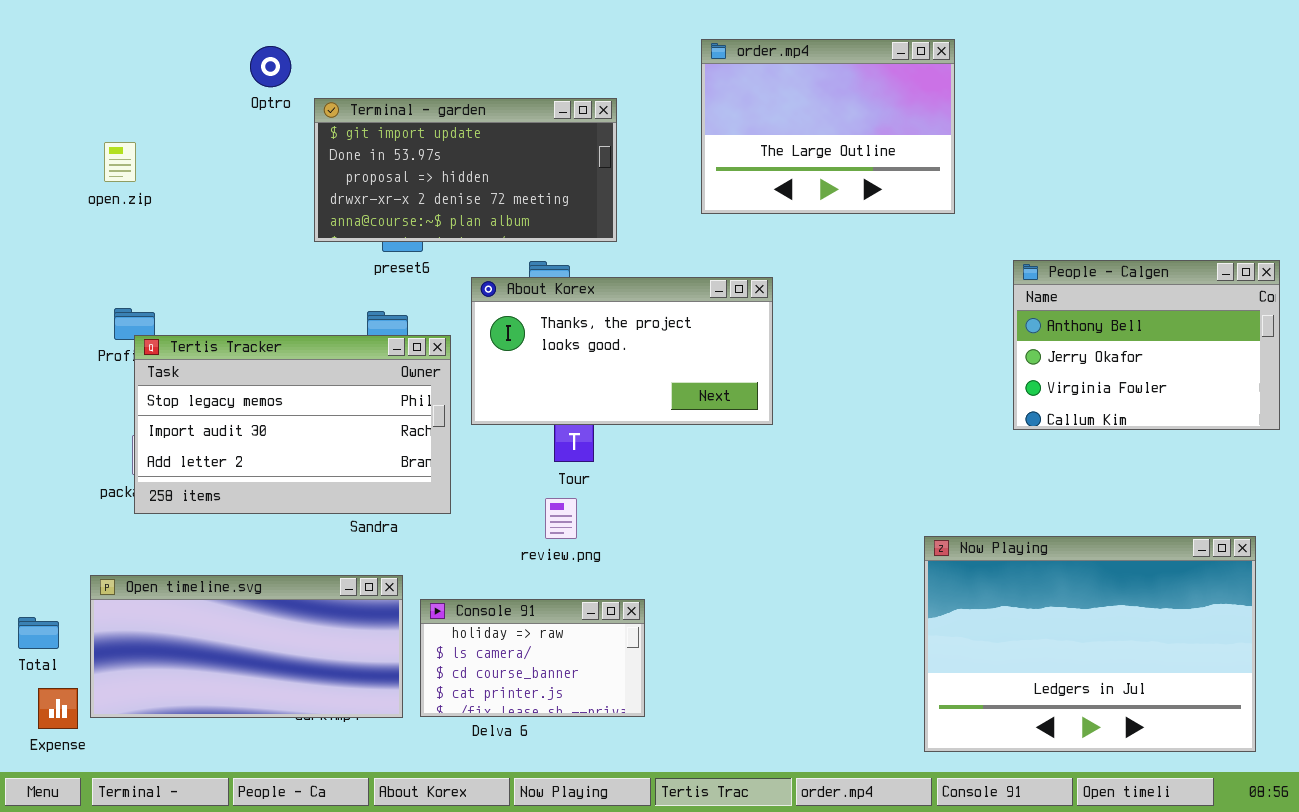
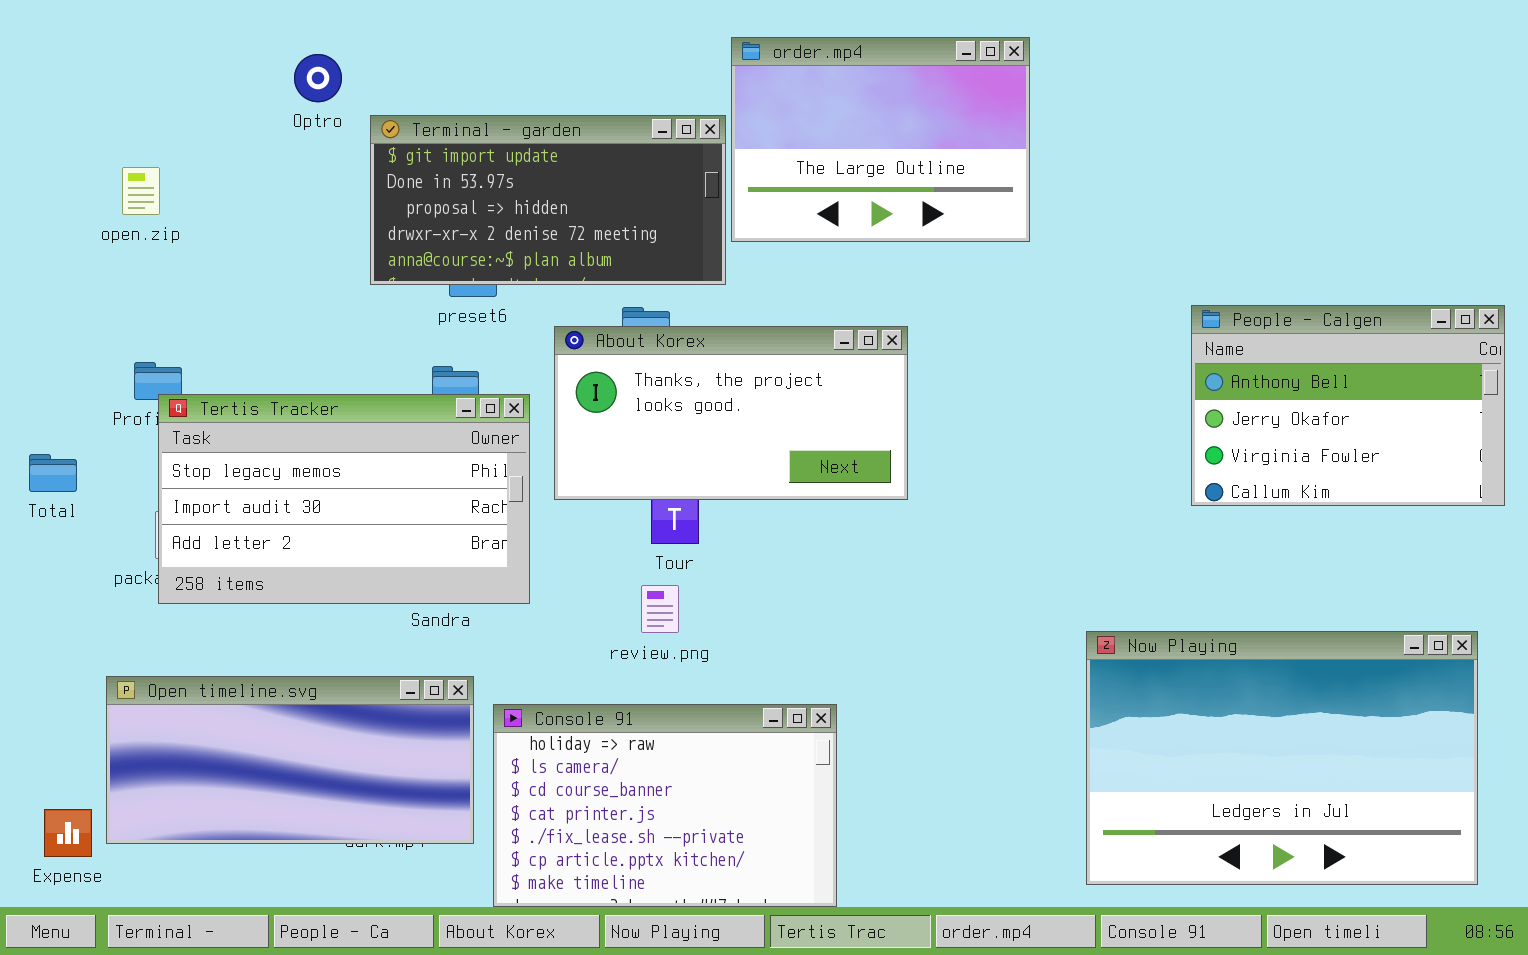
order.mp4: [701,39,955,214] -> [731,37,1030,242], moved
Console 91: [420,599,645,717] -> [493,704,837,907], resized
Total: [18,617,59,649] -> [29,454,77,492], moved

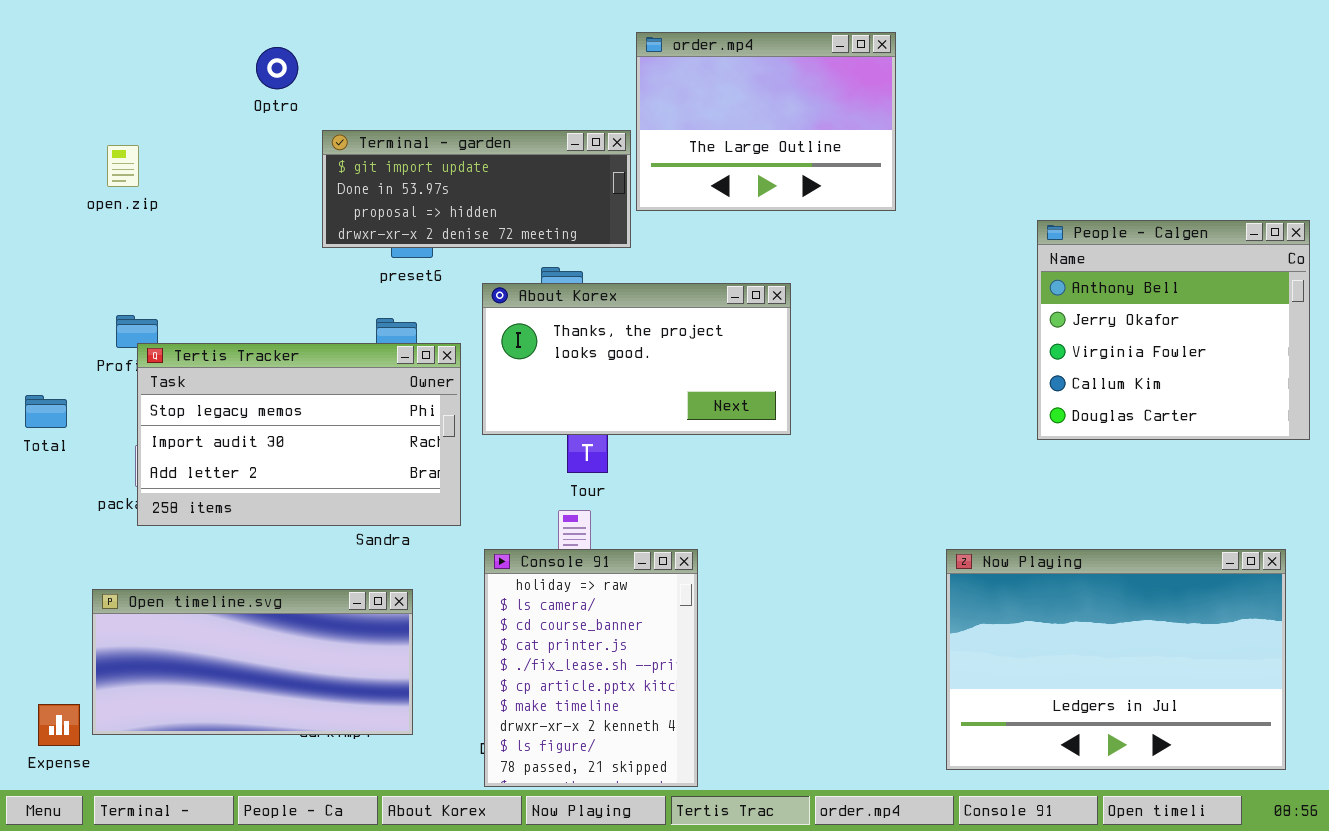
Terminal - garden: [370,115,726,285] -> [322,130,631,248], resized
People - Calgen: [1191,305,1505,506] -> [1037,220,1310,440], resized
Console 91: [493,704,837,907] -> [484,549,698,787], moved, resized

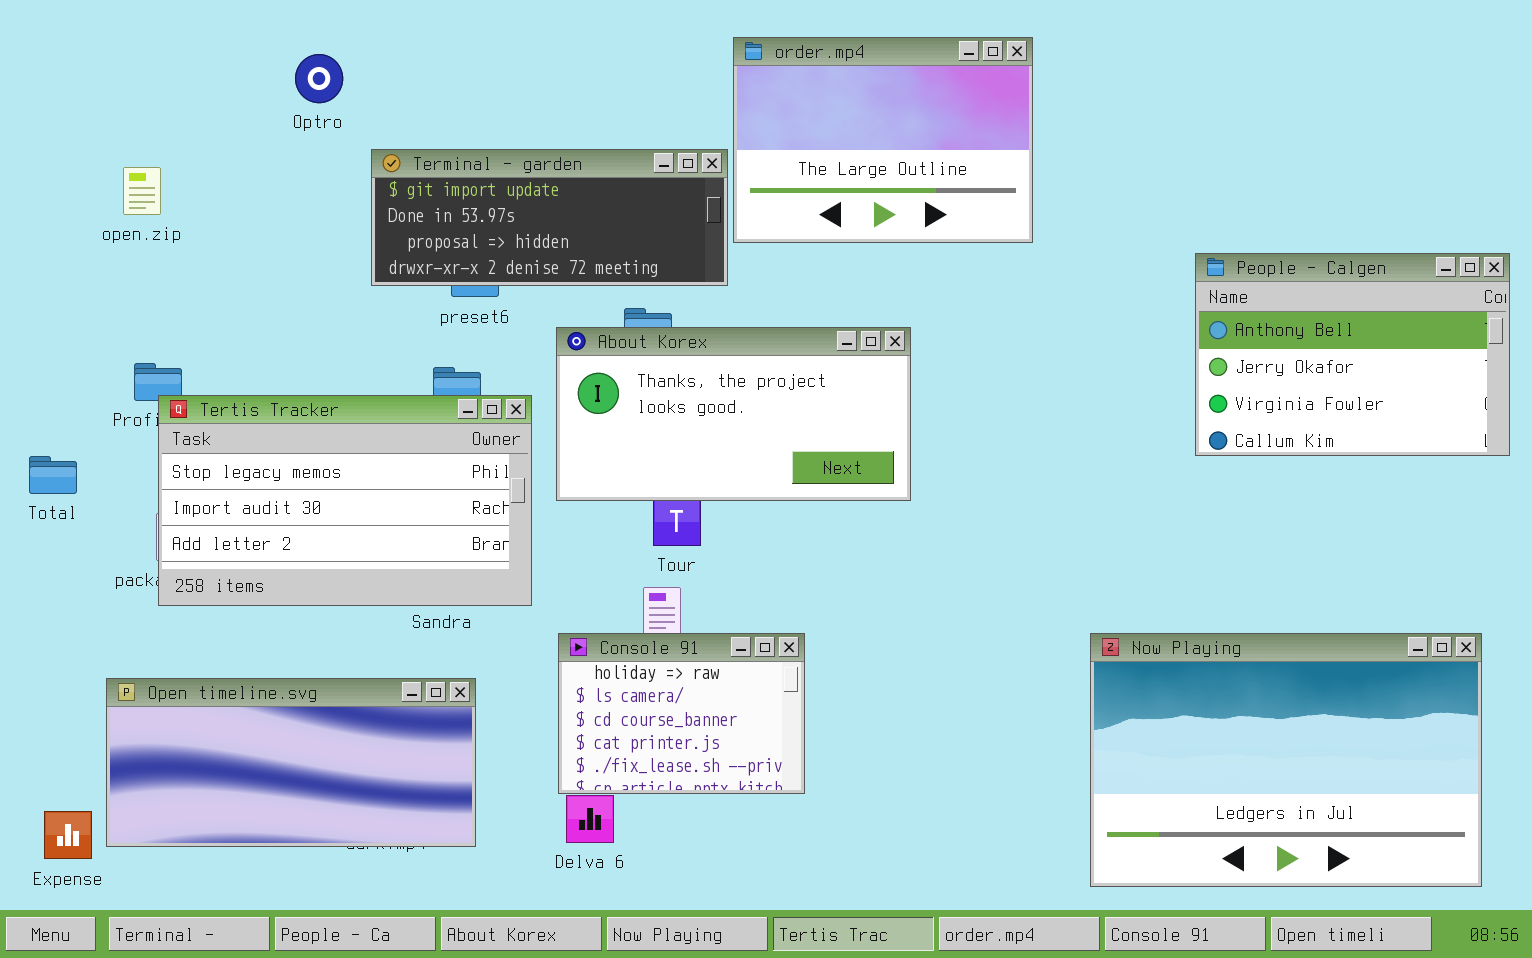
People - Calgen: [1037,220,1310,440] -> [1195,253,1510,456], resized
Console 91: [484,549,698,787] -> [558,633,805,794], resized

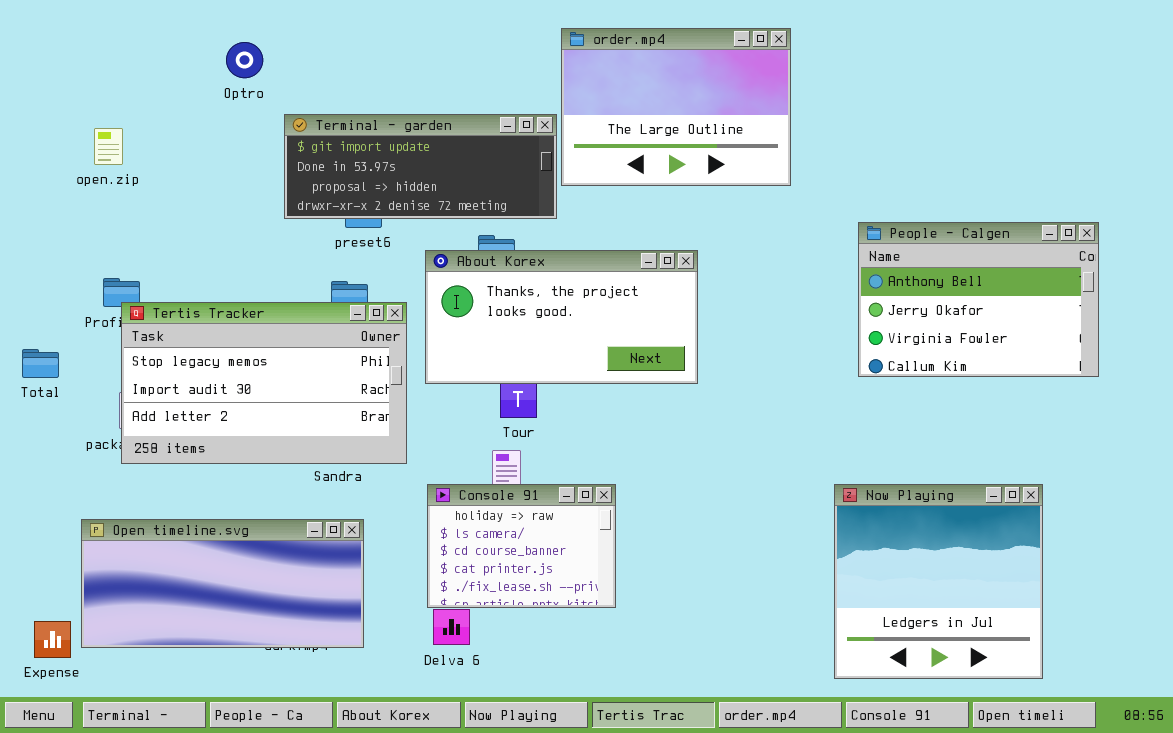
People - Calgen: [1195,253,1510,456] -> [858,222,1099,377], moved
Now Playing: [1090,633,1482,887] -> [834,484,1043,679], resized

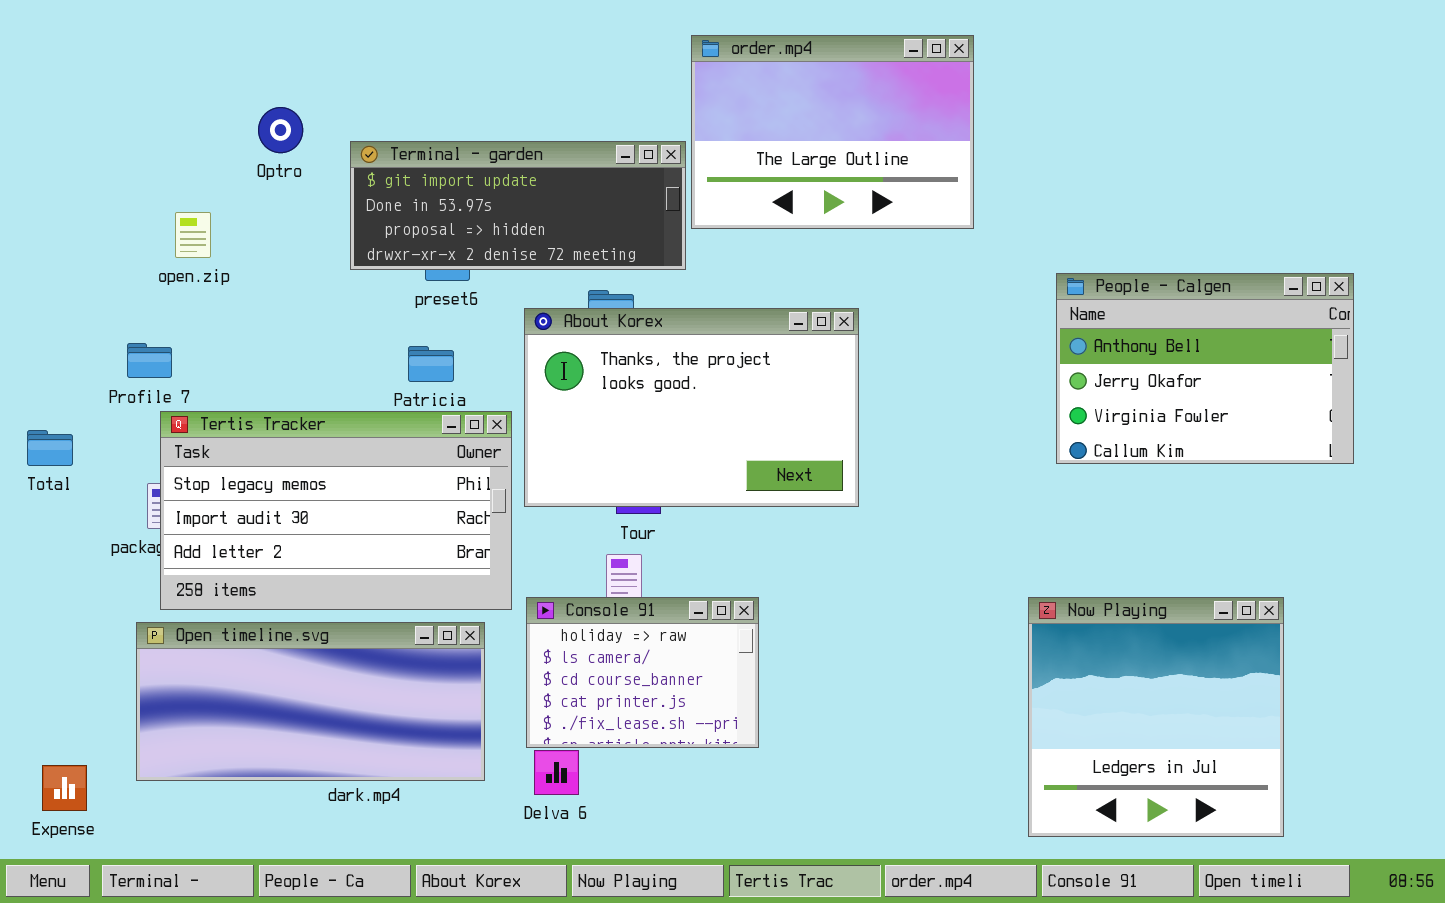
Optro: [226,42,263,78] -> [258,107,303,153], moved
open.zip: [94,128,123,165] -> [175,212,211,258], moved
About Korex: [425,250,698,384] -> [524,308,859,507], resized
Tertis Tracker: [121,302,407,464] -> [160,411,512,610], moved
Open timeline.svg: [81,519,364,648] -> [136,622,485,781], moved

